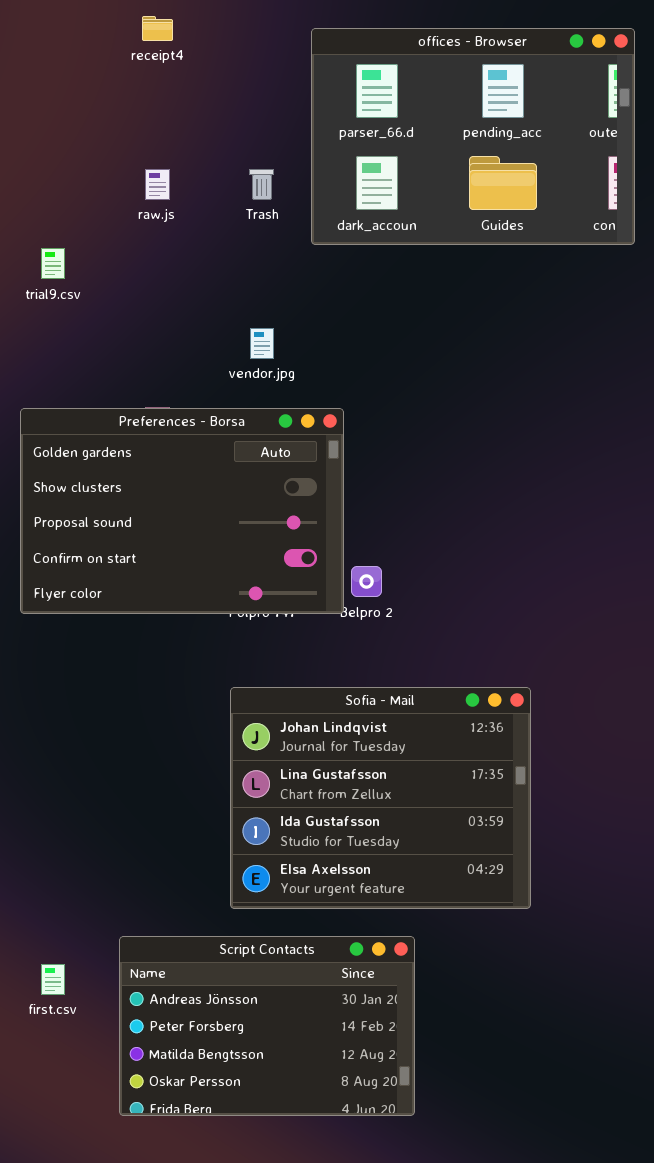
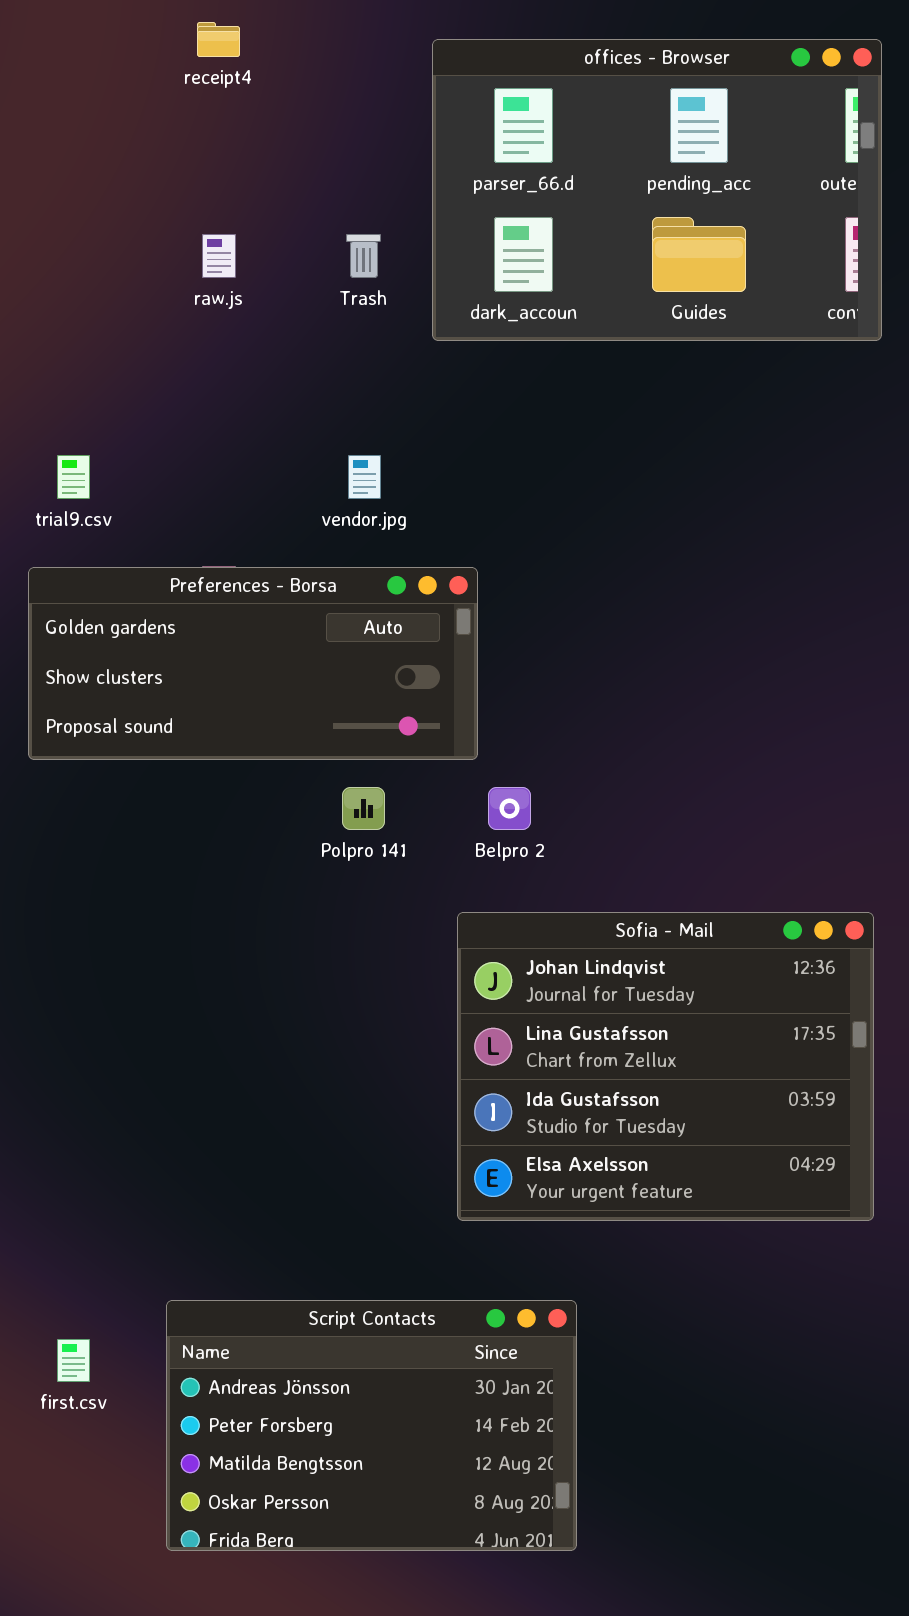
trial9.csv: [41,248,65,279] -> [57,455,90,499], moved
Preferences - Borsa: [20,408,344,614] -> [28,567,478,760], resized
Sofia - Mail: [230,687,531,909] -> [457,912,874,1221], moved

